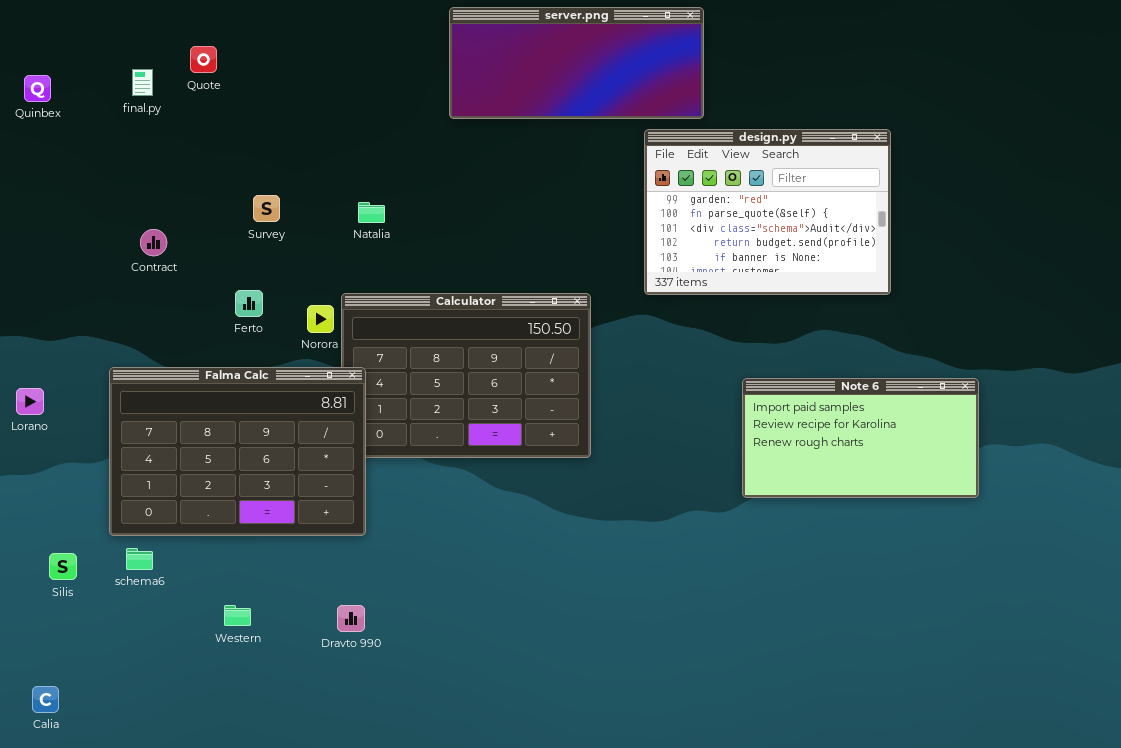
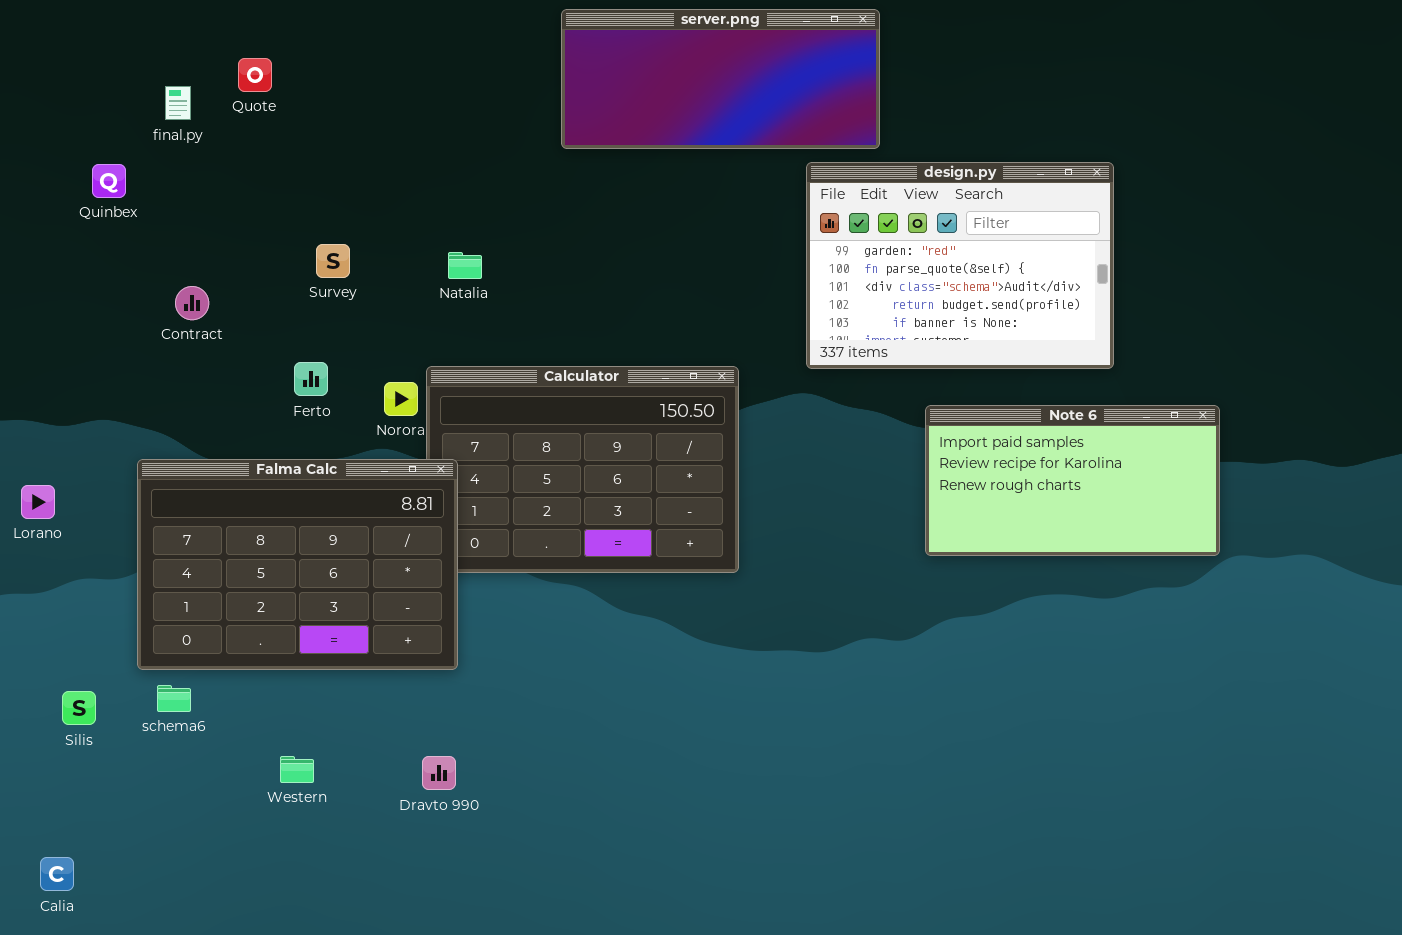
Quinbex: [24,75,51,102] -> [92,164,126,198], moved
Note 6: [742,378,979,498] -> [925,405,1220,556], moved

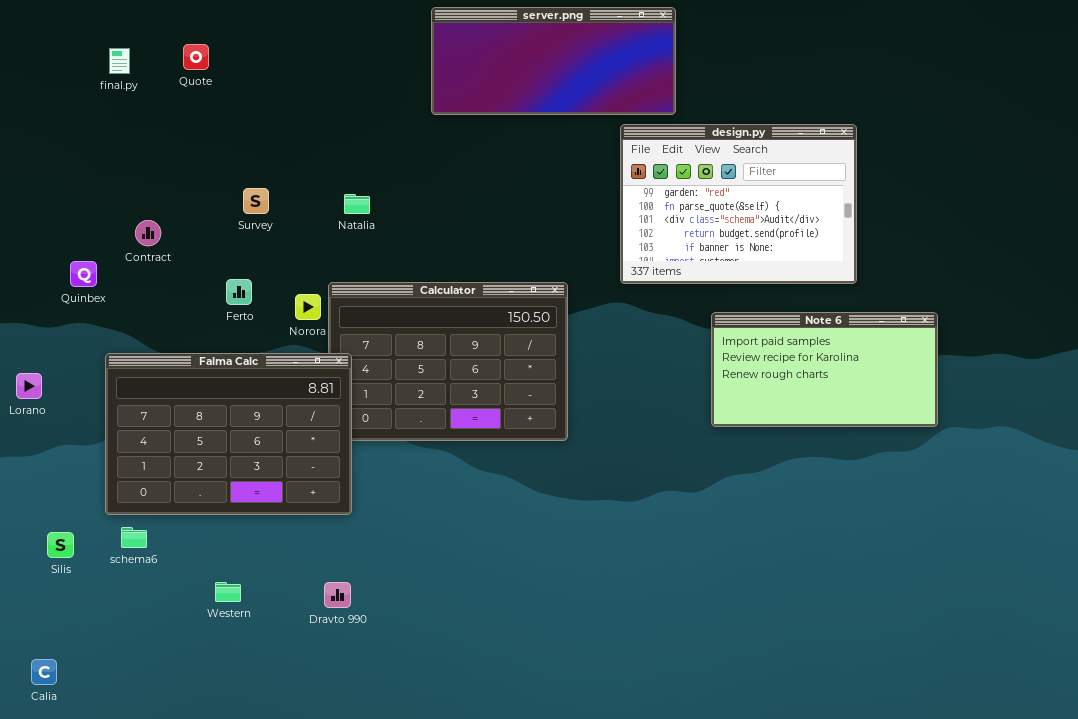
final.py: [165,86,191,120] -> [109,48,130,74], moved
Quinbex: [92,164,126,198] -> [70,261,97,287], moved

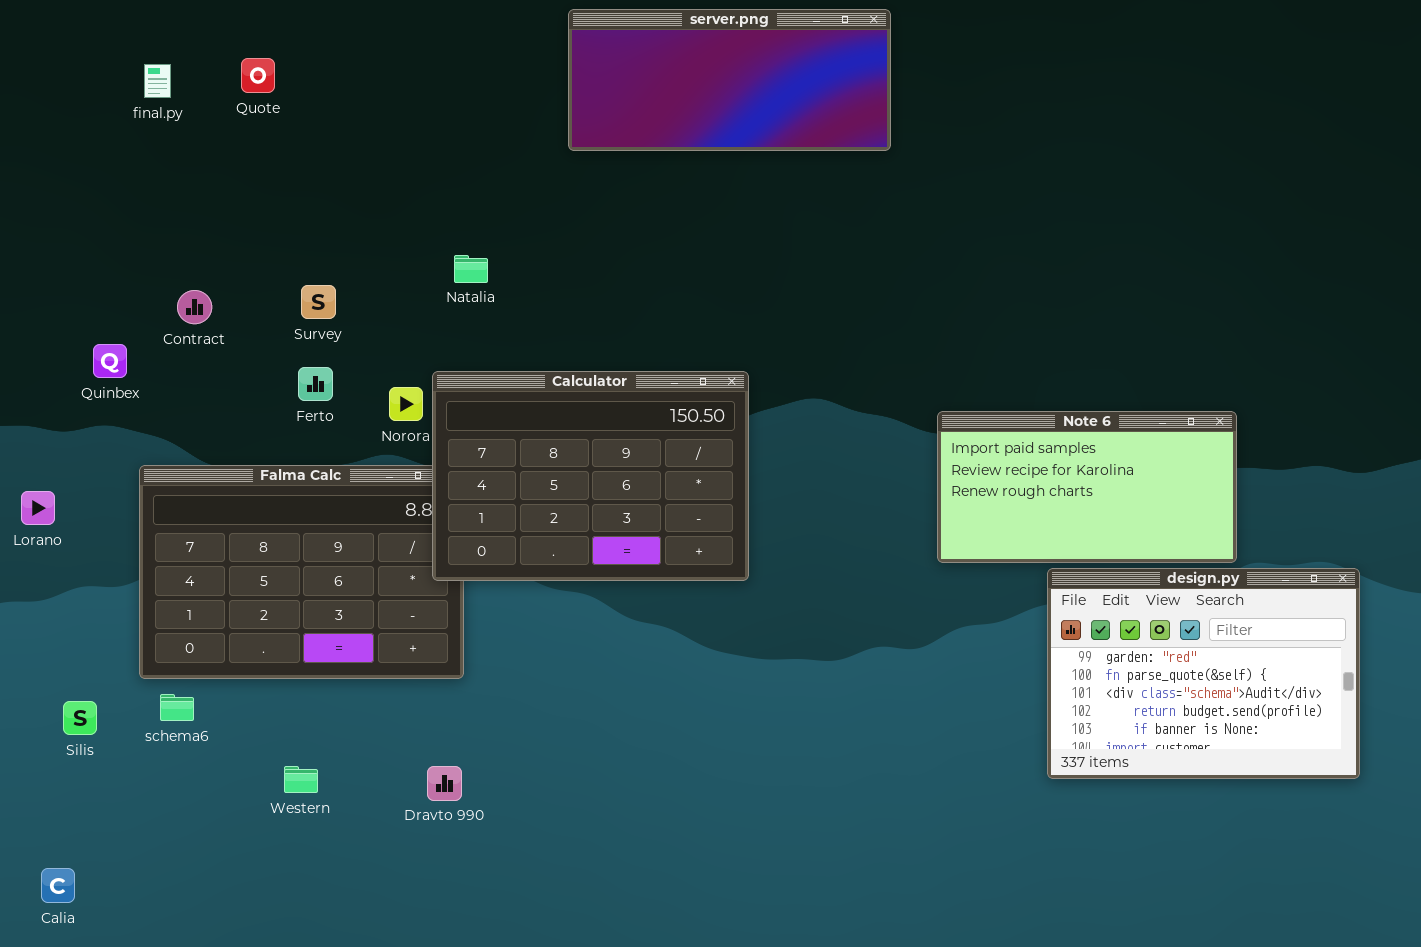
design.py: [620,124,857,284] -> [1047,568,1360,779], moved
Survey: [243,188,269,214] -> [301,285,336,319], moved
Calculator: [328,282,568,441] -> [432,371,749,581], raised

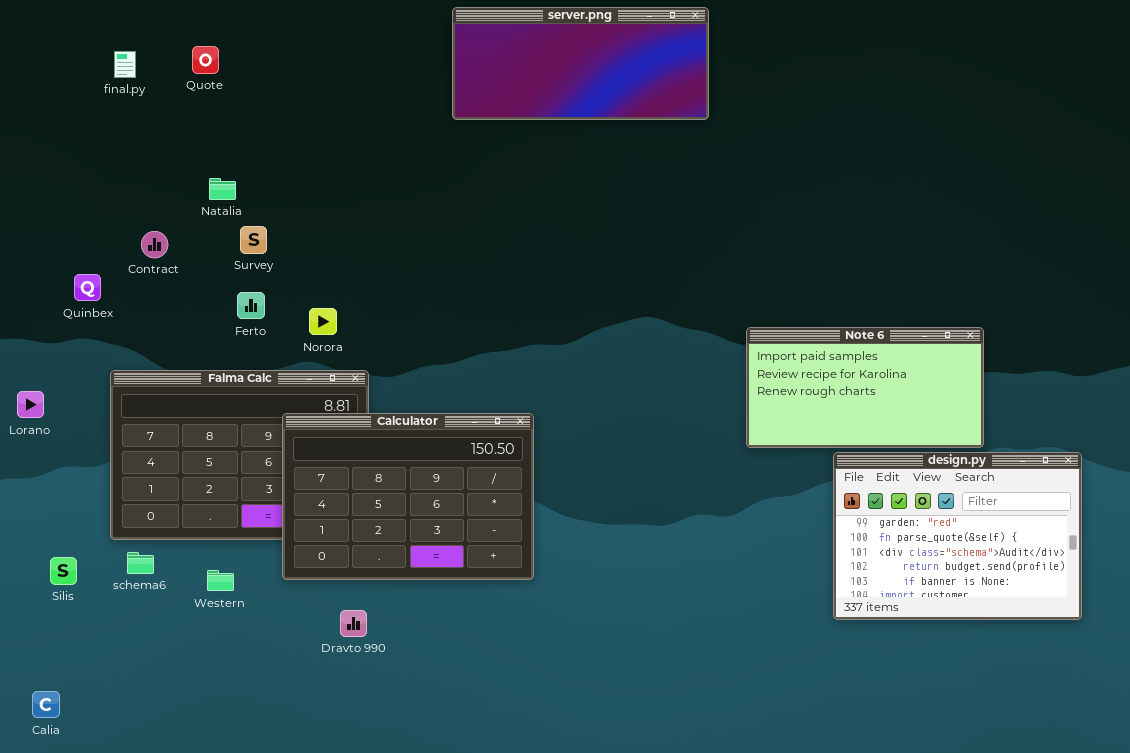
Natalia: [454,255,488,283] -> [209,178,236,200], moved
Calculator: [432,371,749,581] -> [282,413,534,580], moved
Western: [284,766,318,793] -> [207,570,234,591], moved

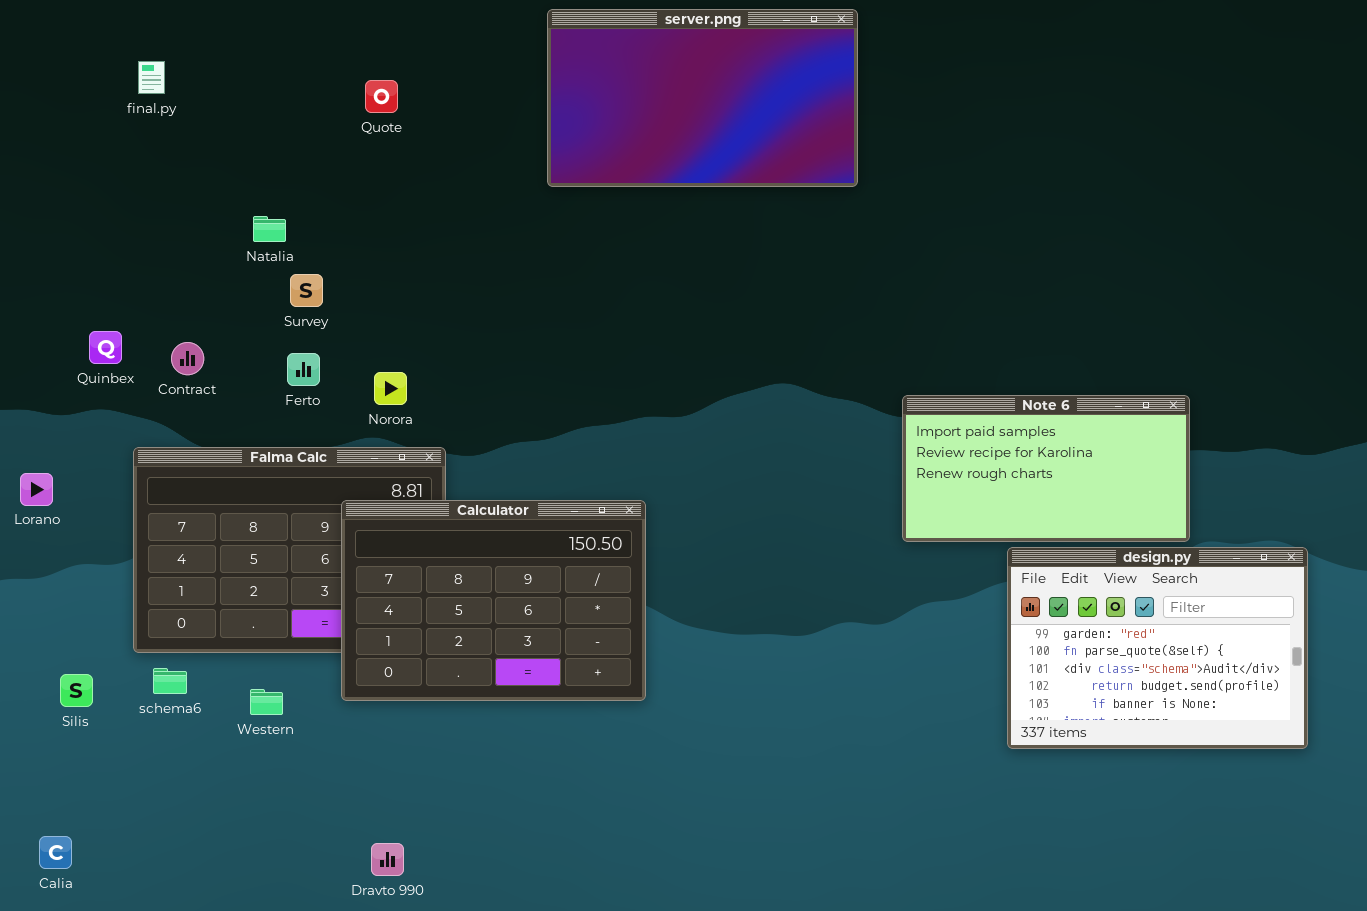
server.png: [452,7,709,120] -> [547,9,858,187], resized
Quote: [192,46,219,74] -> [365,80,398,113], moved
Contract: [141,231,168,258] -> [171,342,204,375], moved
Dravto 990: [340,610,367,637] -> [371,843,404,876], moved

